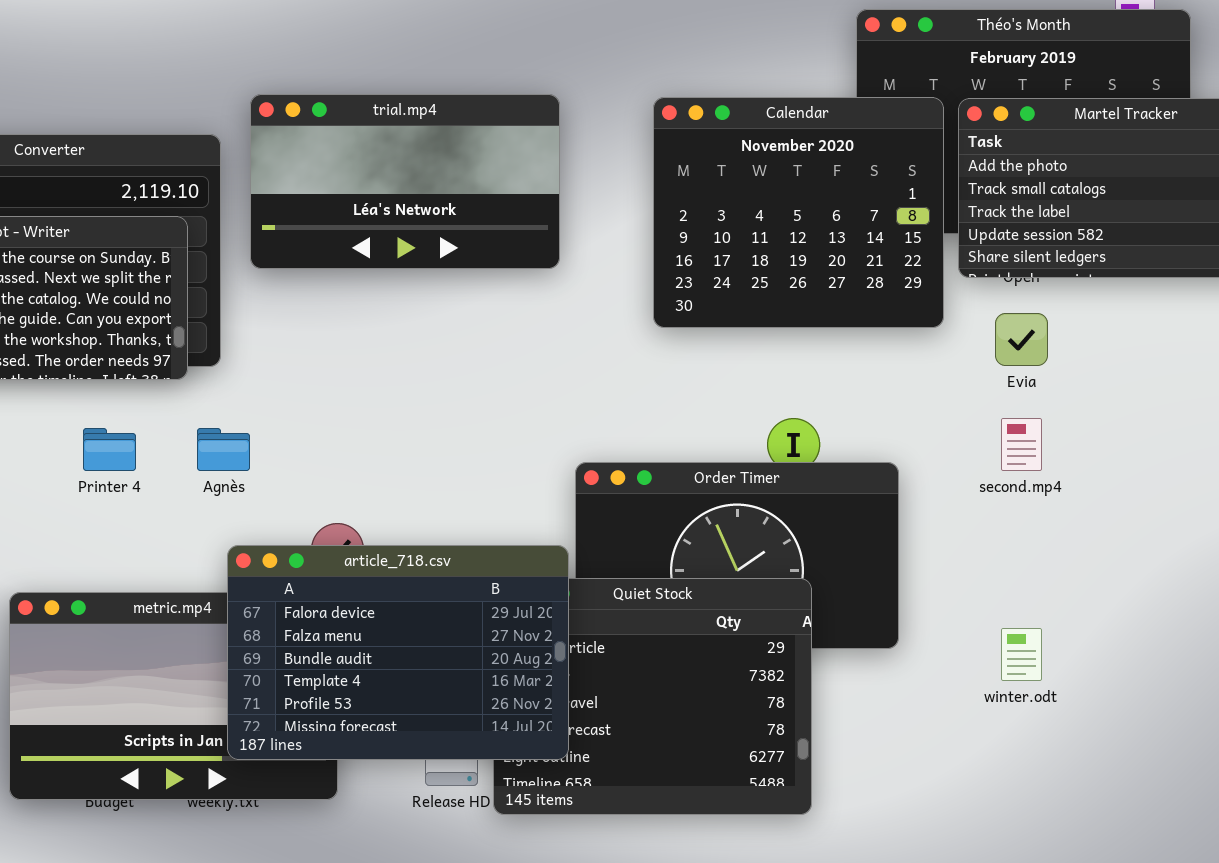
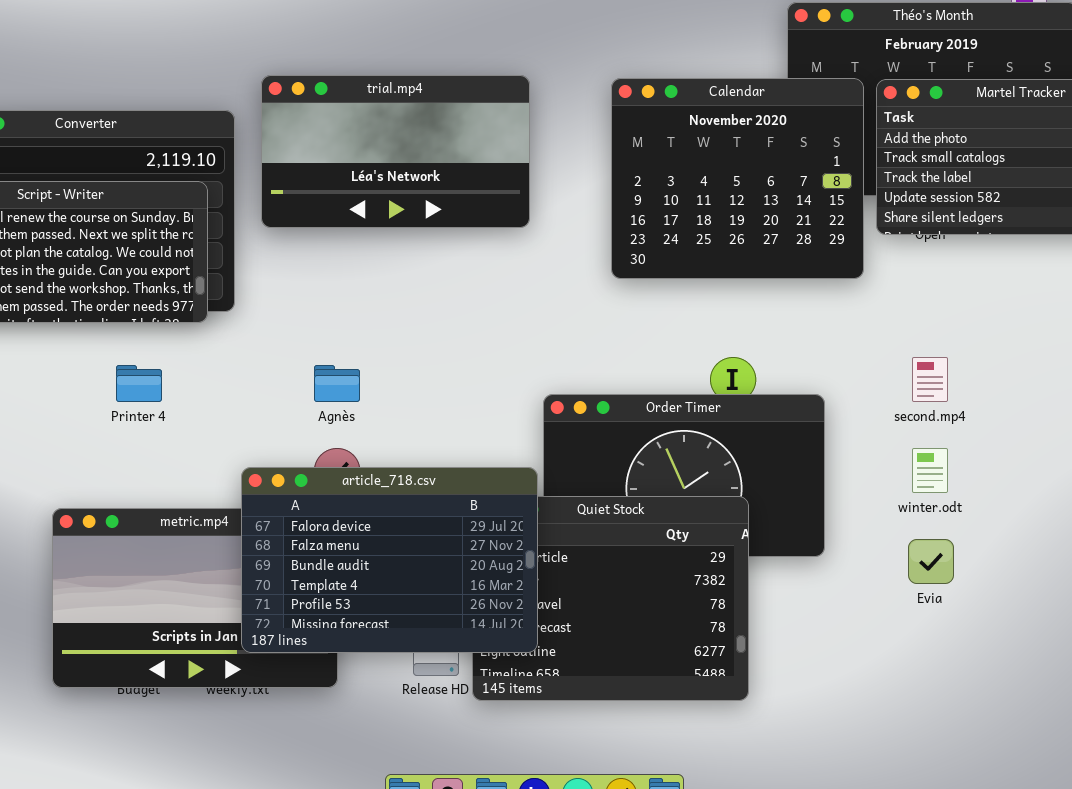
Evia: [995,313,1048,366] -> [908,539,954,584], moved
Agnès: [197,428,250,471] -> [314,365,360,402], moved
winter.odt: [1001,628,1042,681] -> [912,448,948,493], moved

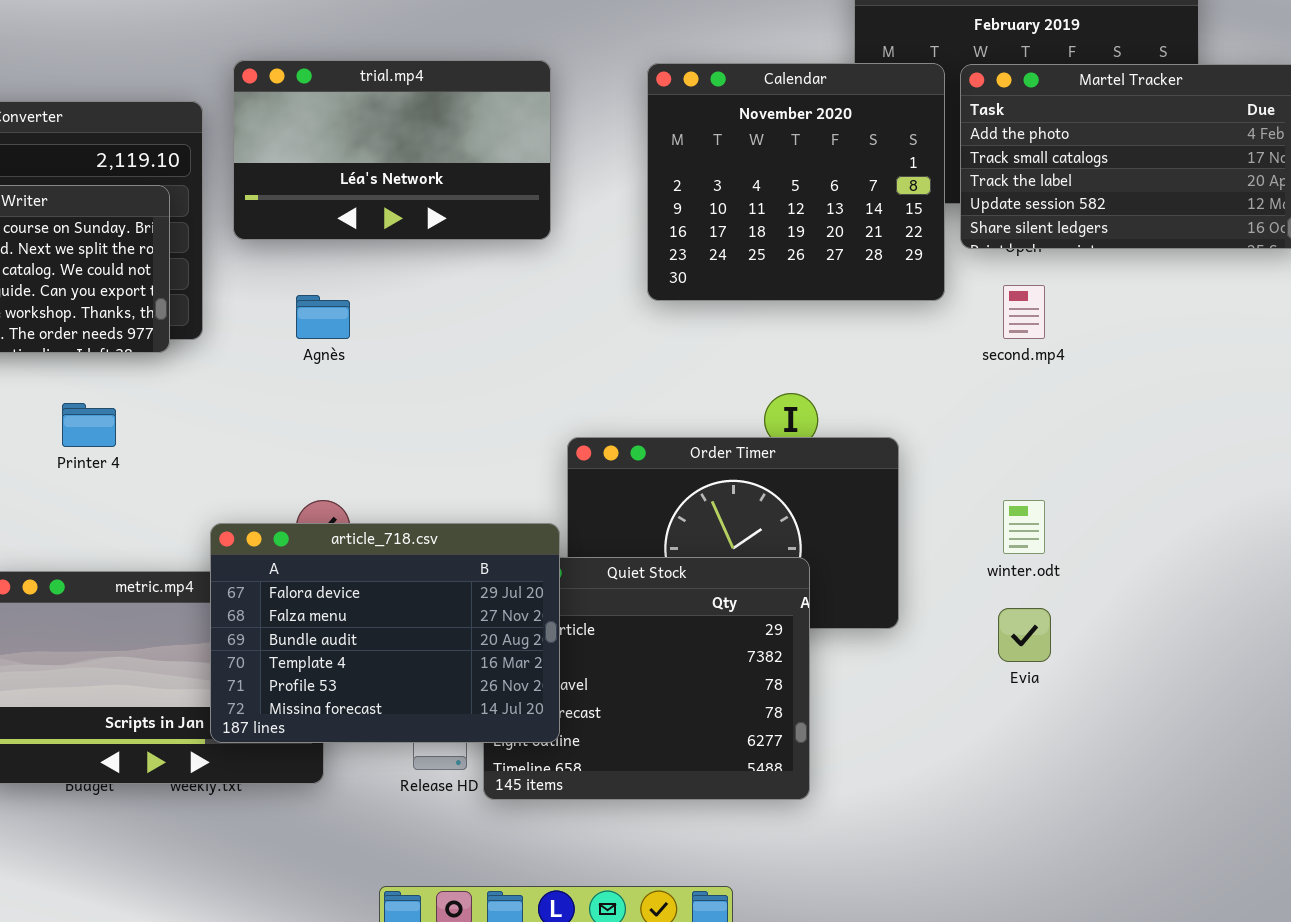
second.mp4: [912,357,948,402] -> [1003,285,1045,339], moved
Agnès: [314,365,360,402] -> [296,295,350,339], moved

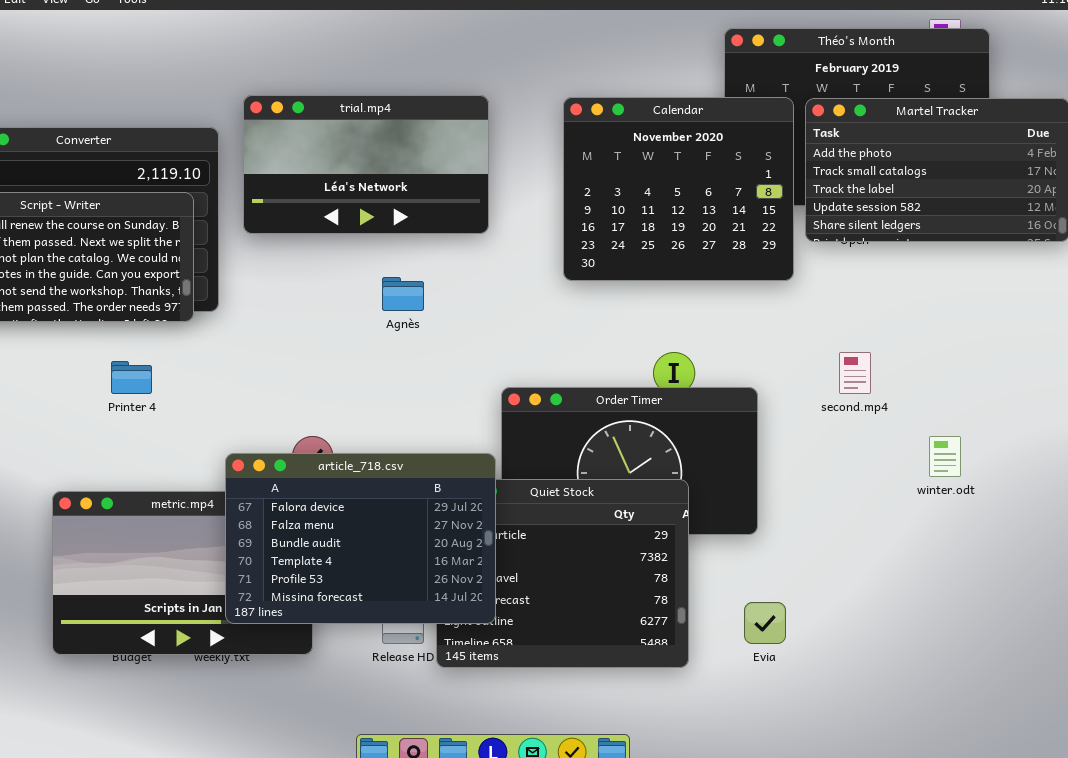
second.mp4: [1003,285,1045,339] -> [839,352,871,394], moved
Agnès: [296,295,350,339] -> [382,277,424,311], moved
winter.odt: [1003,500,1045,554] -> [929,436,961,477], moved
Evia: [998,608,1051,662] -> [744,602,786,644], moved

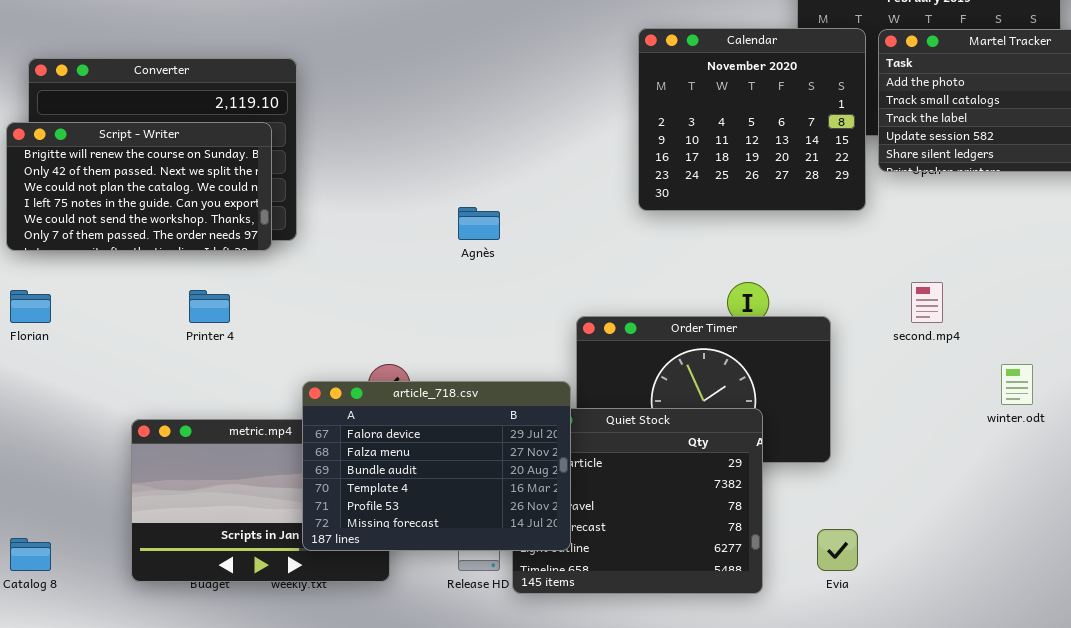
trial.mp4: [243,95,489,234] -> none, closed

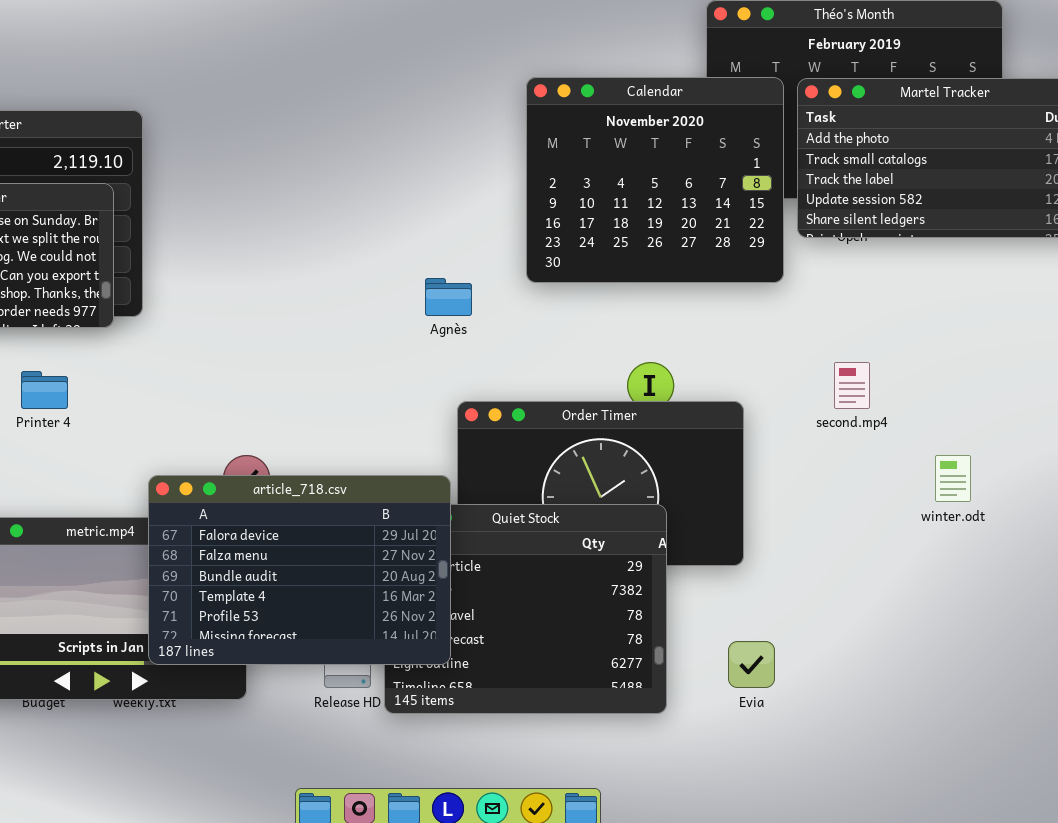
Agnès: [458,207,500,240] -> [425,278,472,316], moved

